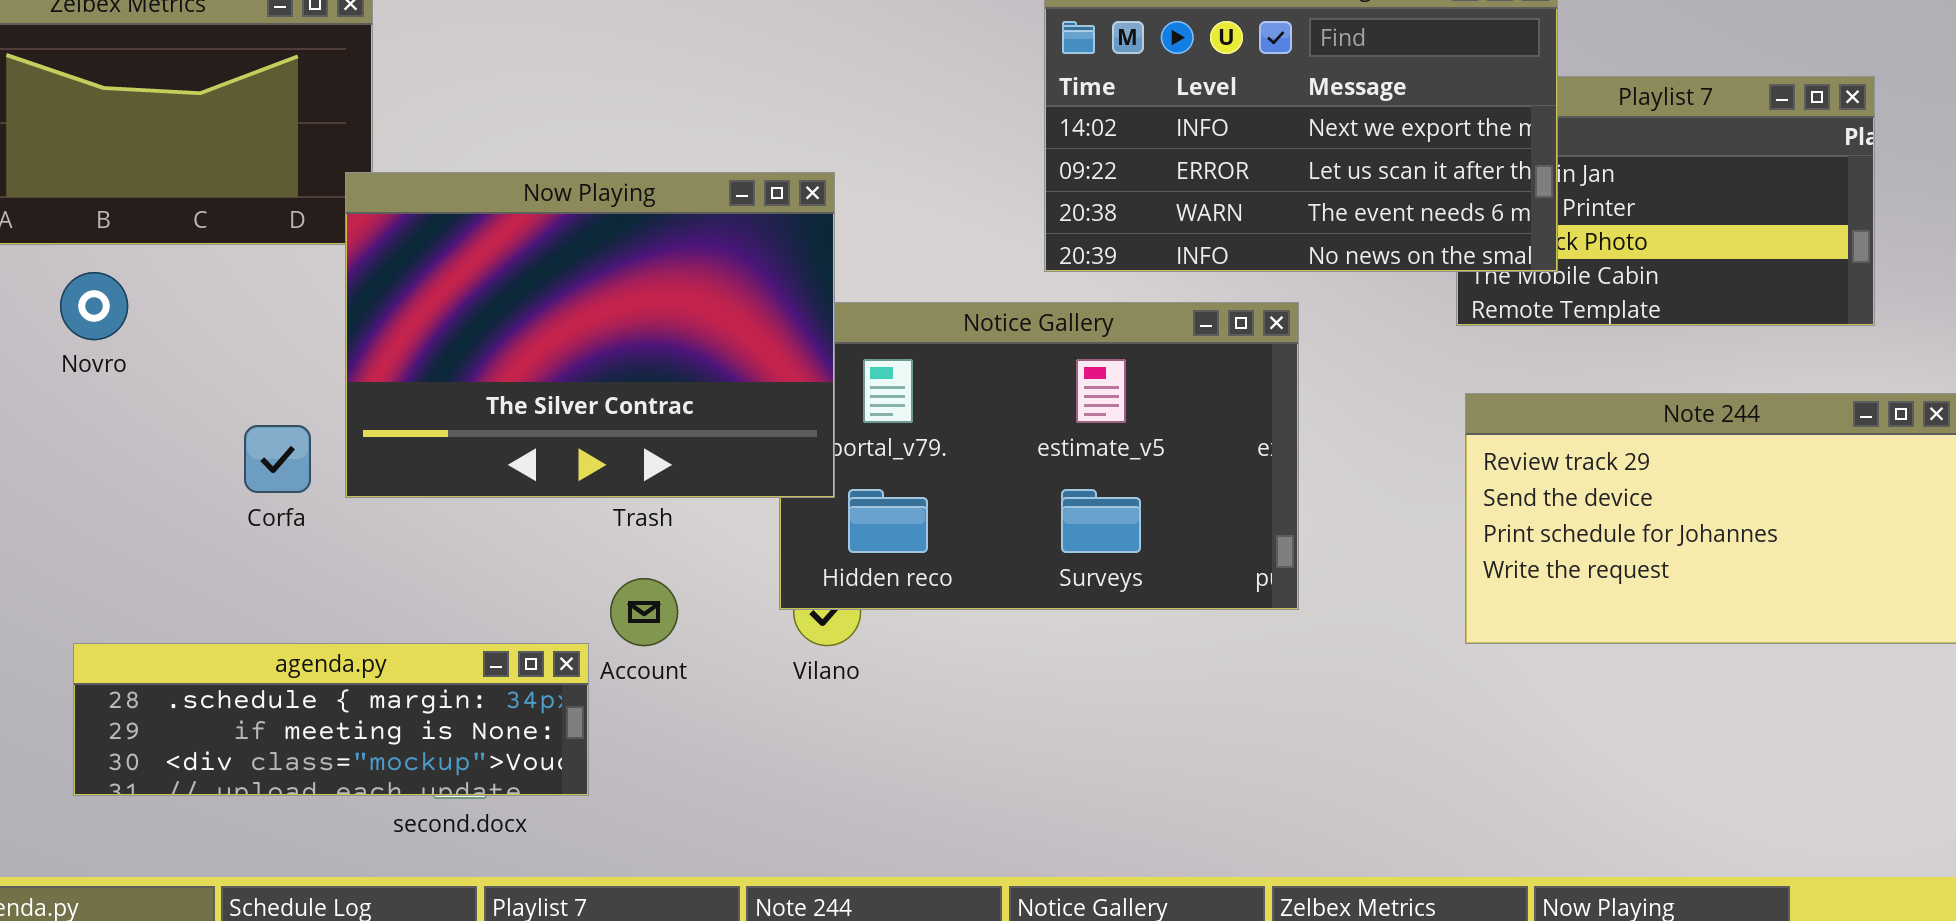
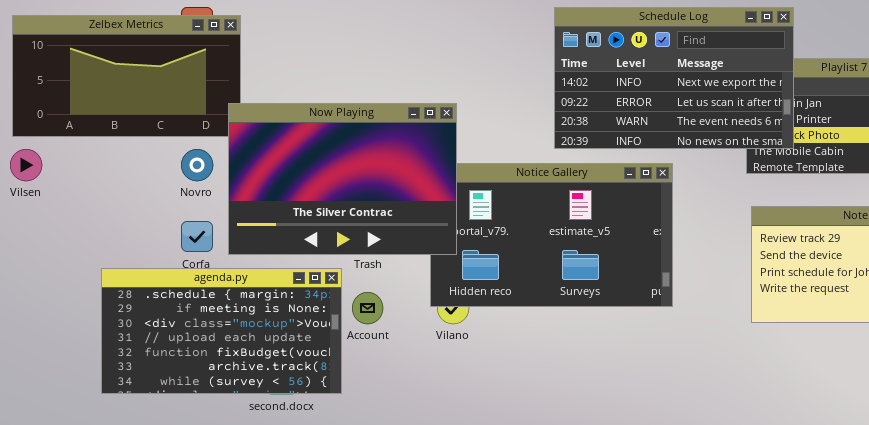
Novro: [60,272,128,340] -> [181,149,213,181], moved
agenda.py: [73,643,589,796] -> [101,268,342,394], resized

